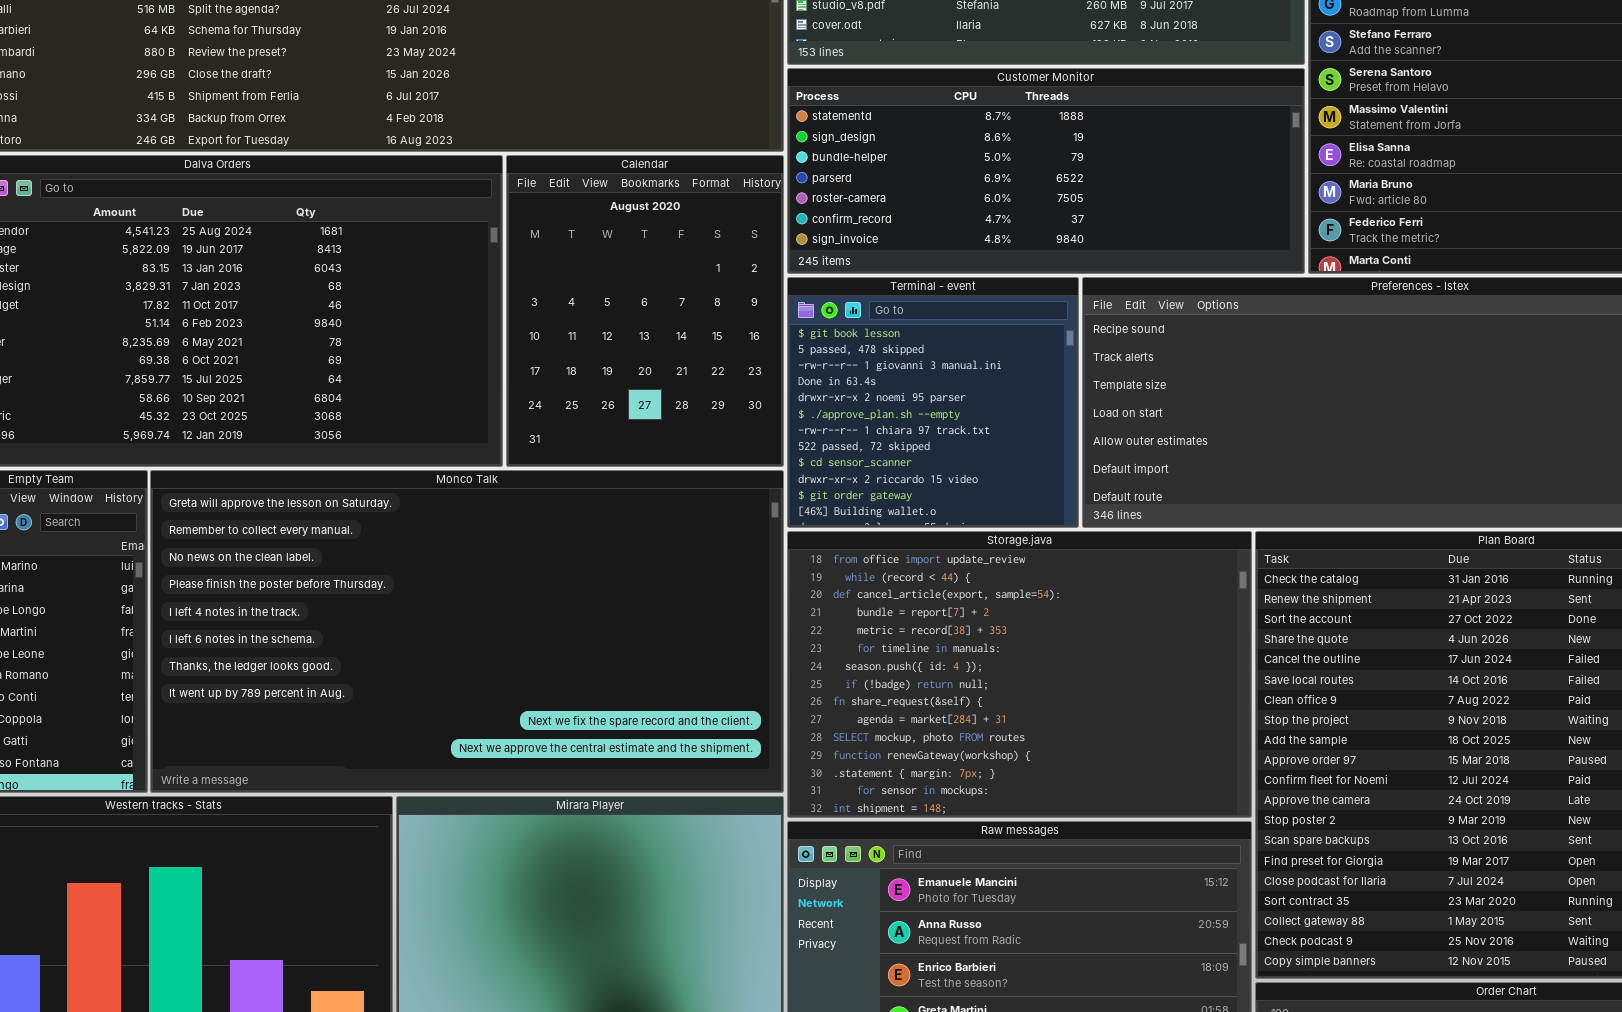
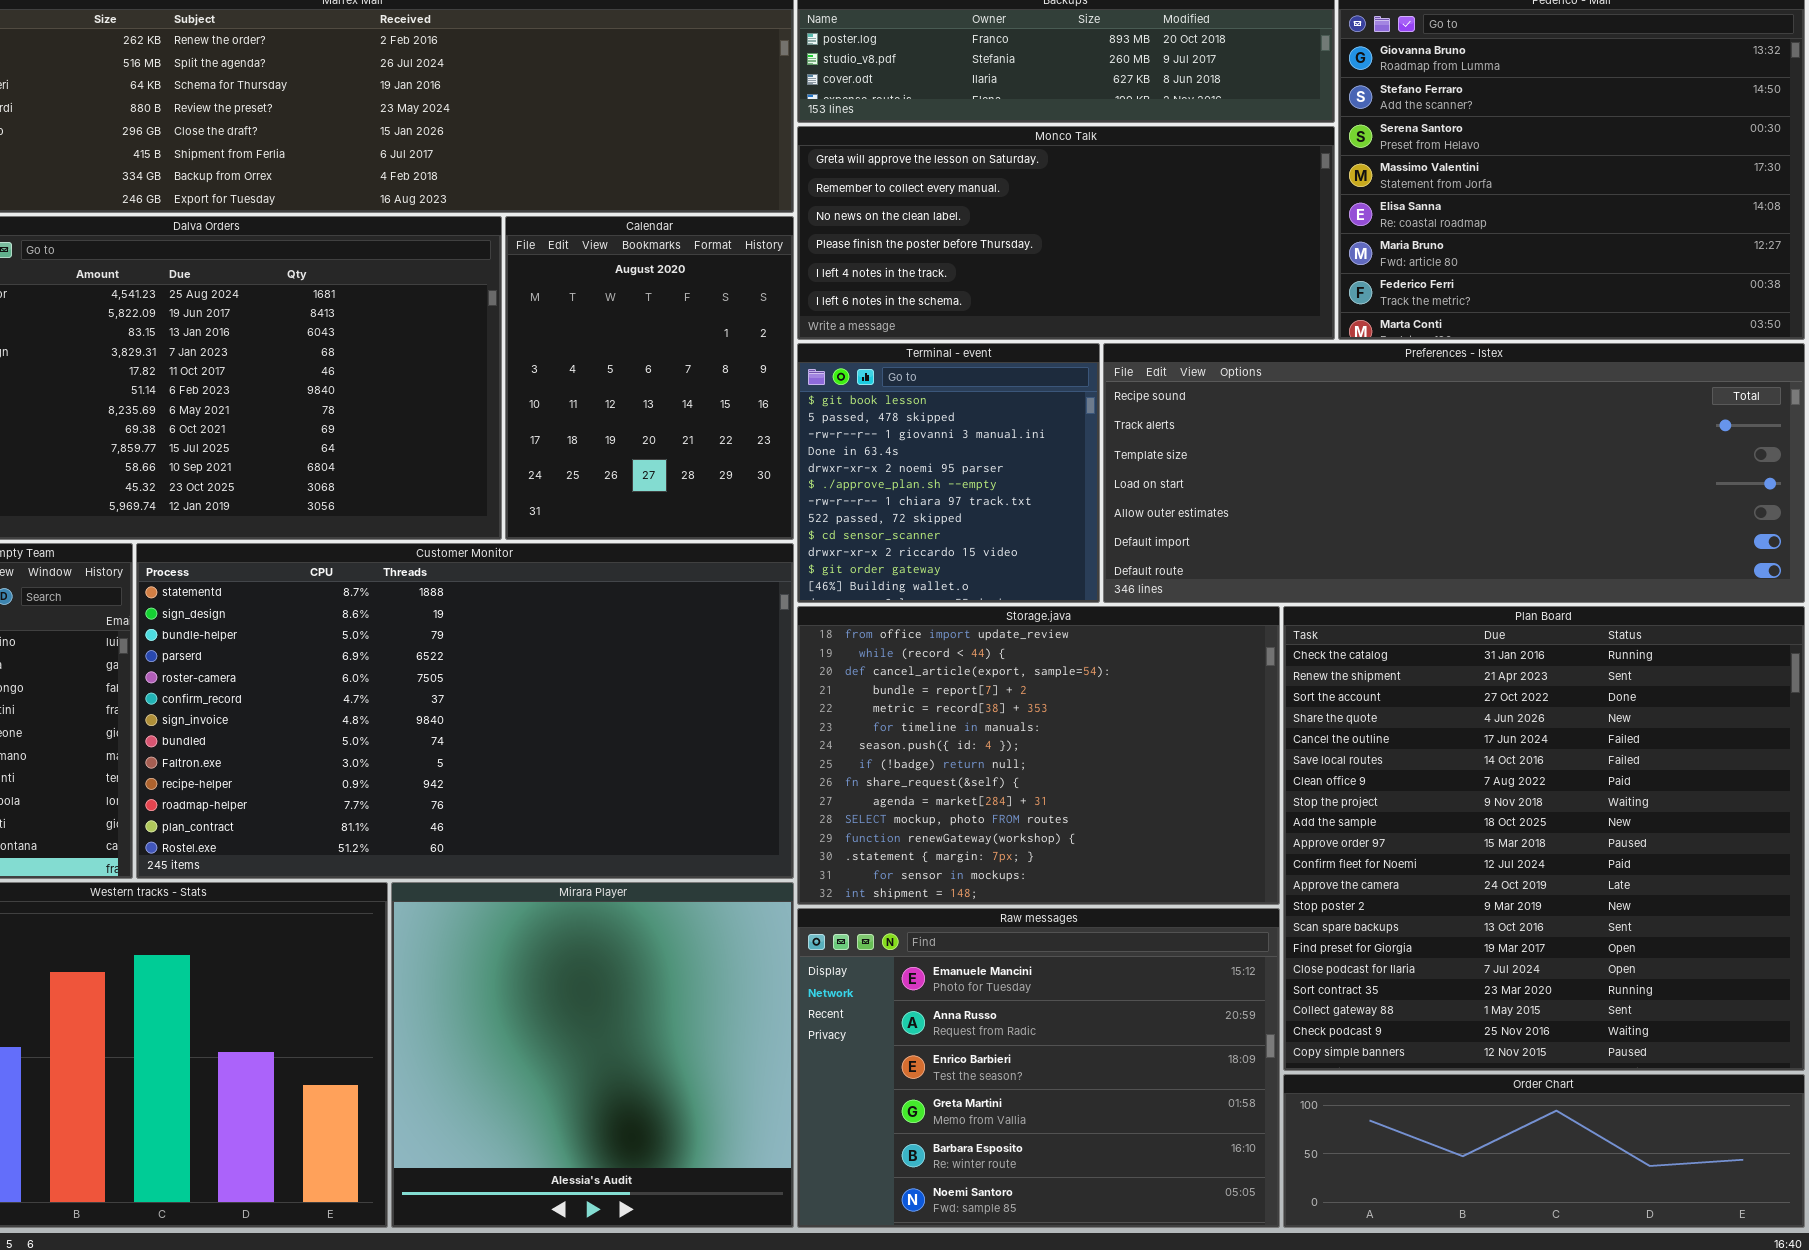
Customer Monitor: [787,68,1305,274] -> [136,543,794,879], moved, resized
Monco Talk: [150,470,784,793] -> [797,126,1335,340], moved, resized

